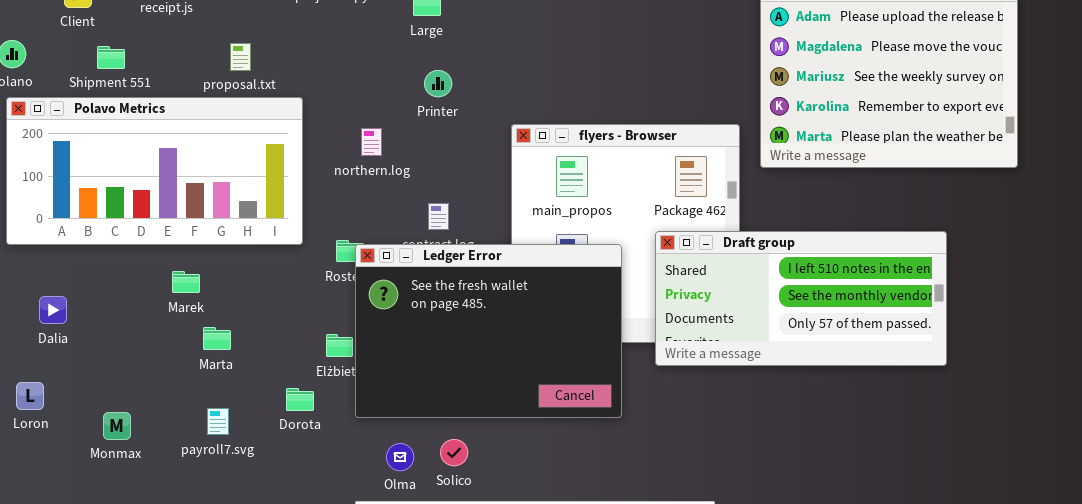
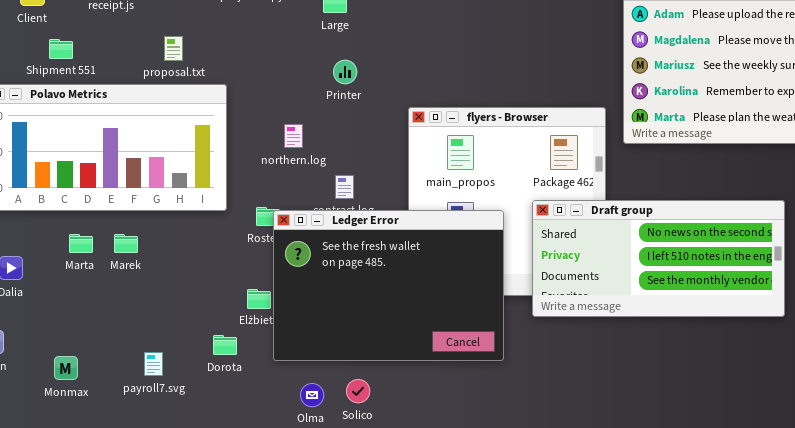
northern.log: [361,128,382,156] -> [284,124,303,148], moved
Draft group: [655,231,947,366] -> [532,200,785,317], scrolled up 1 row
Marta: [203,327,231,350] -> [69,234,93,253], moved

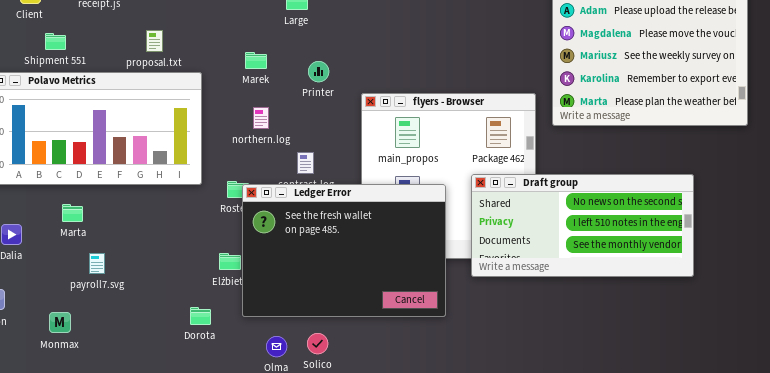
Printer: [333,60,357,84] -> [308,61,329,82], moved
Marek: [114,234,138,253] -> [245,52,267,69], moved
Dorota: [213,335,237,355] -> [190,307,211,325], moved
payroll7.svg: [144,352,163,376] -> [89,253,105,274], moved

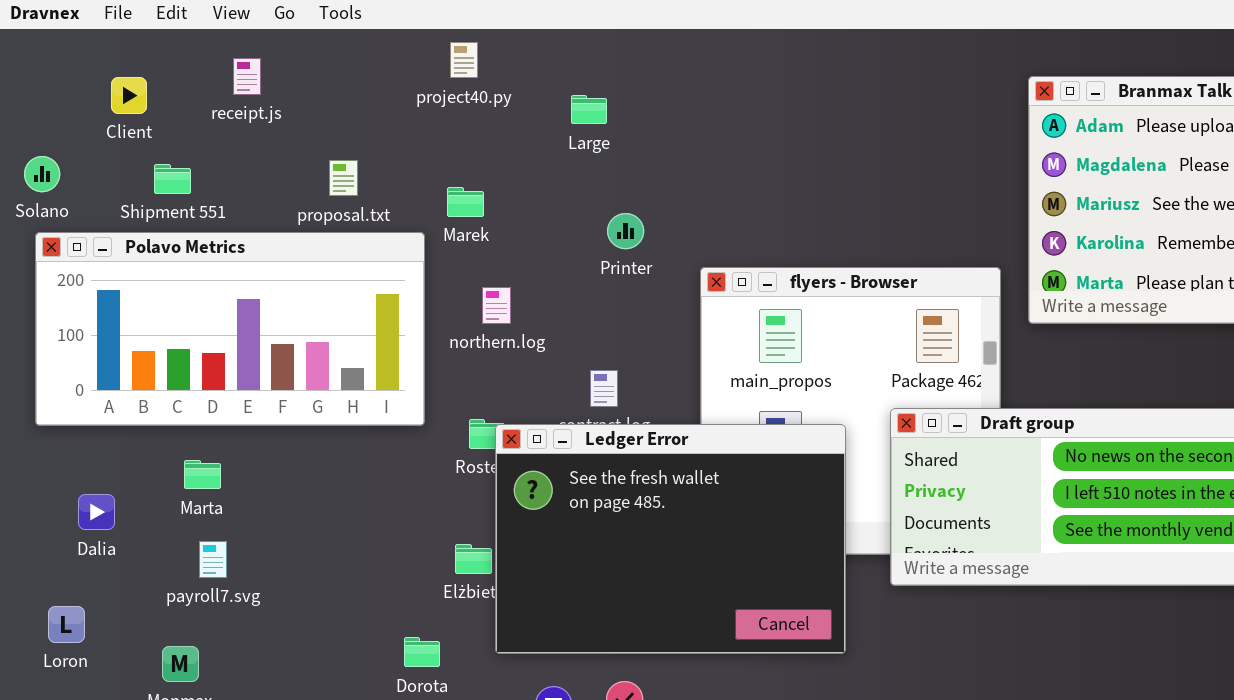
Marek: [245,52,267,69] -> [447,187,484,217], moved
northern.log: [253,107,269,129] -> [482,287,511,324], moved
payroll7.svg: [89,253,105,274] -> [199,541,227,578], moved

